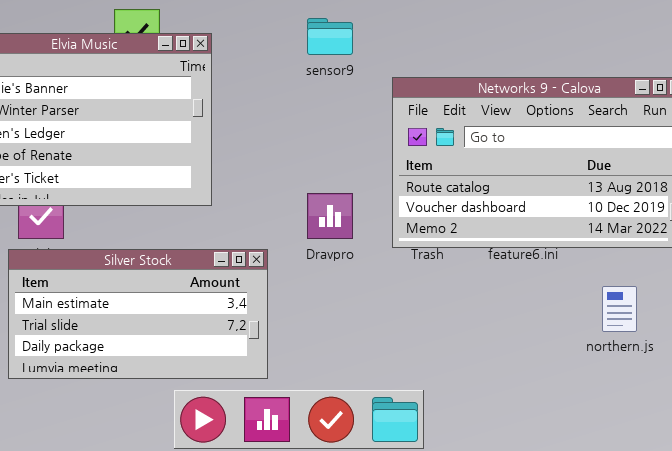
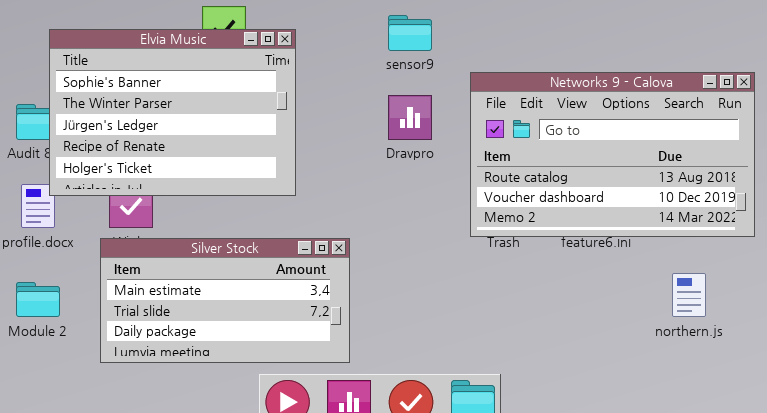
Dravpro: [307,193,353,239] -> [388,95,432,140], moved

